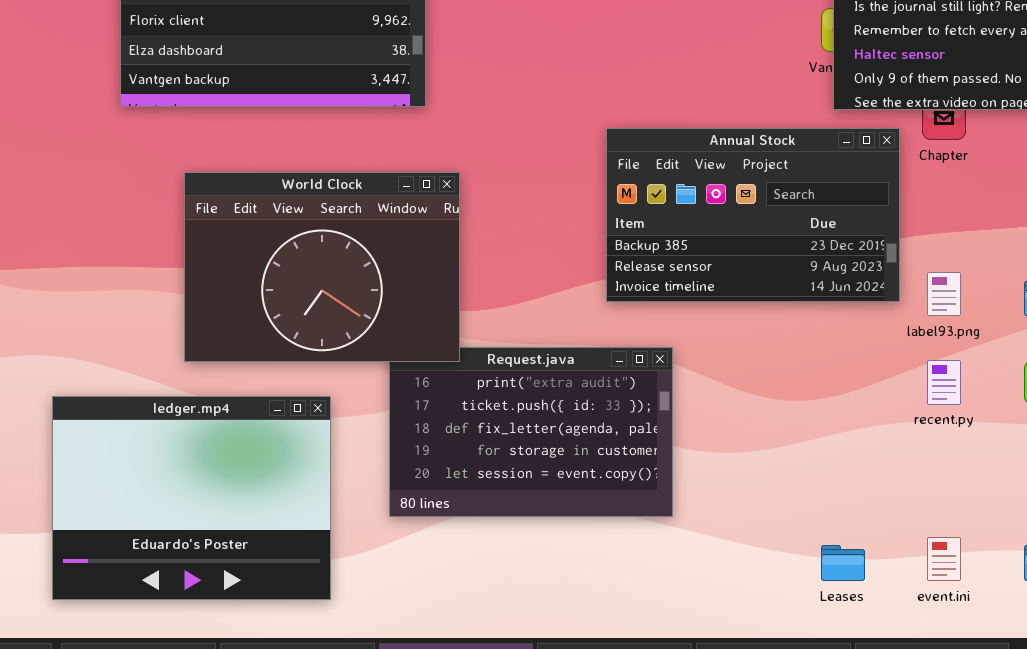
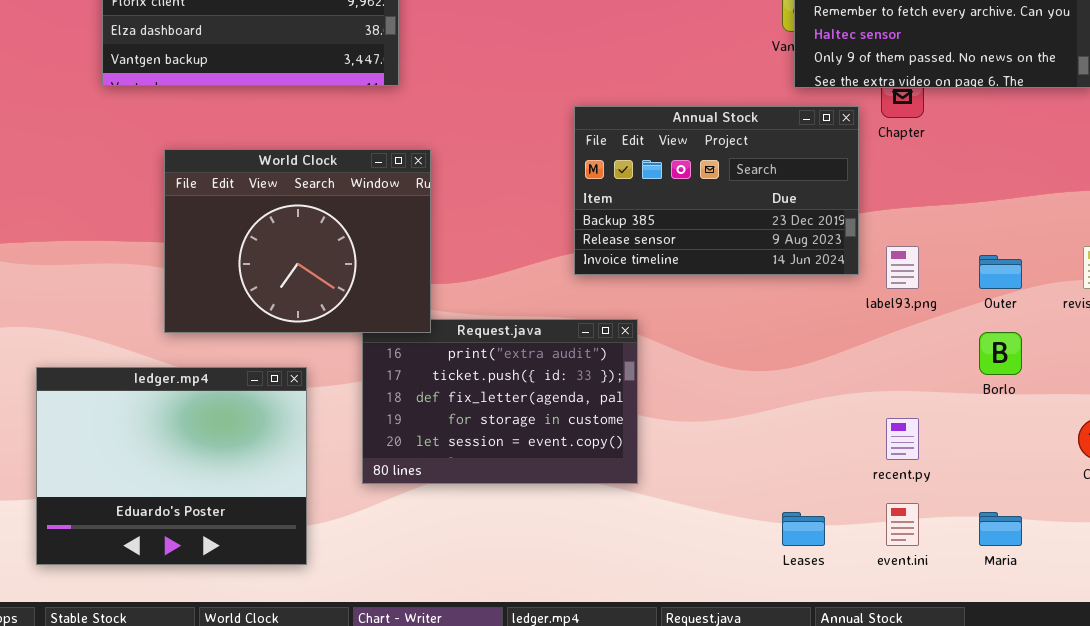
recent.py: [927,360,961,405] -> [886,418,919,460], moved

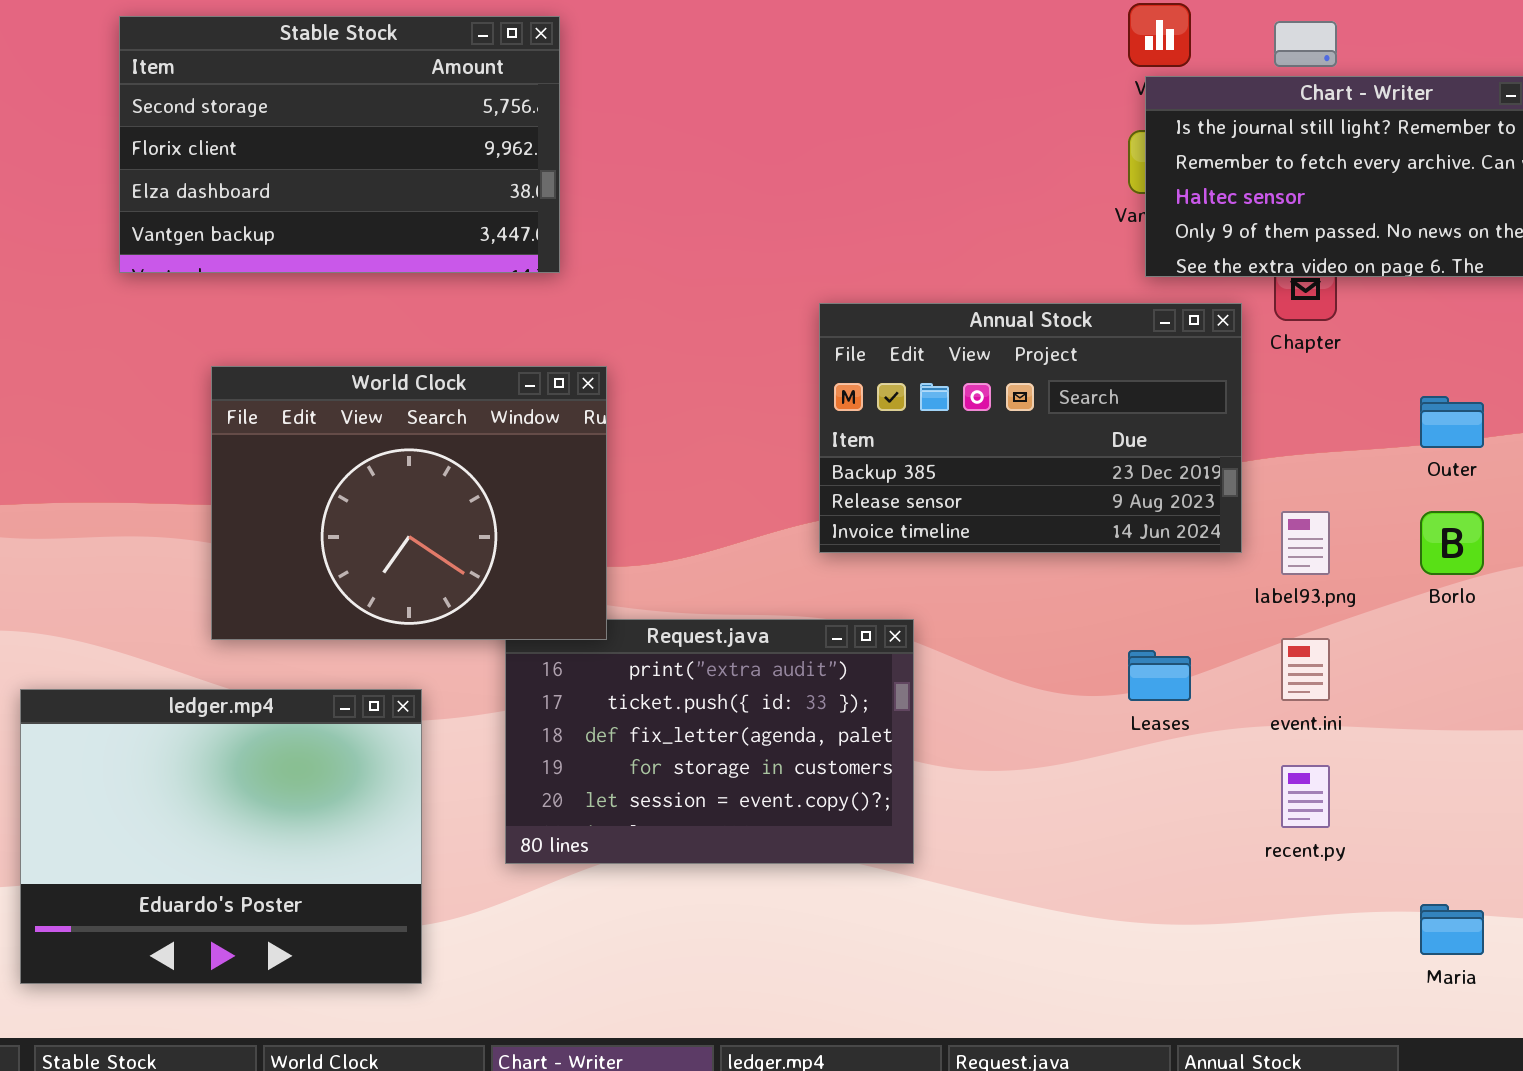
Outer: [979,255,1022,289] -> [1420,396,1484,448], moved
Borlo: [979,332,1022,375] -> [1420,511,1484,575], moved
event.ini: [886,503,919,546] -> [1281,638,1330,701], moved
Leases: [782,512,825,546] -> [1128,650,1191,701], moved

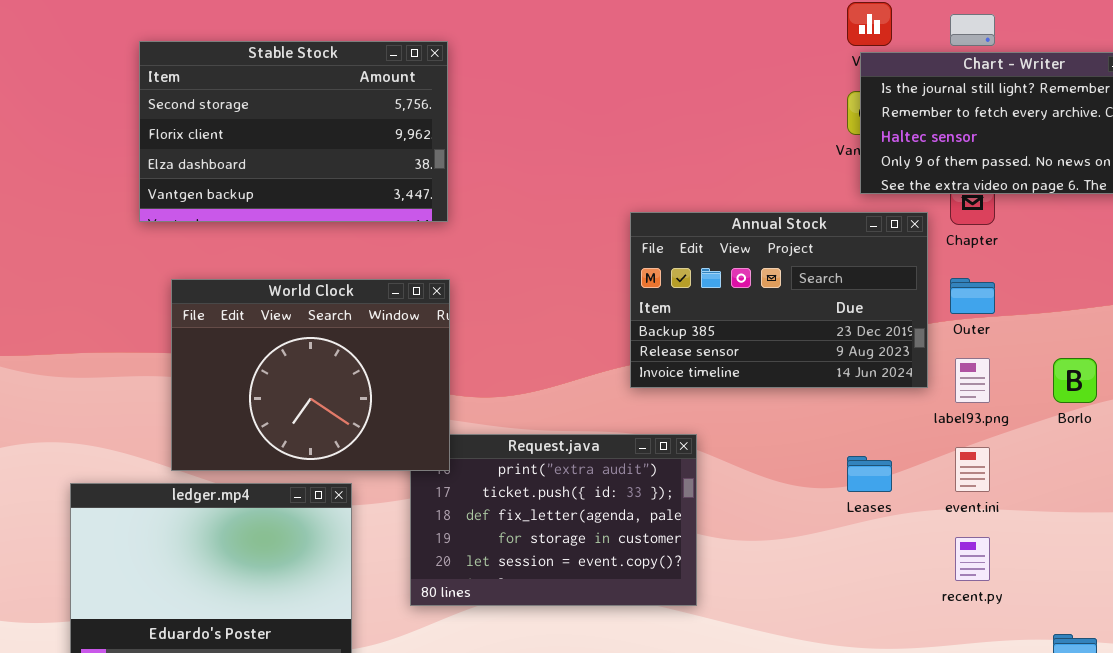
Stable Stock: [119,16,560,273] -> [139,41,448,222], moved
World Clock: [211,366,607,640] -> [171,279,450,471], moved
Outer: [1420,396,1484,448] -> [950,278,995,314], moved

